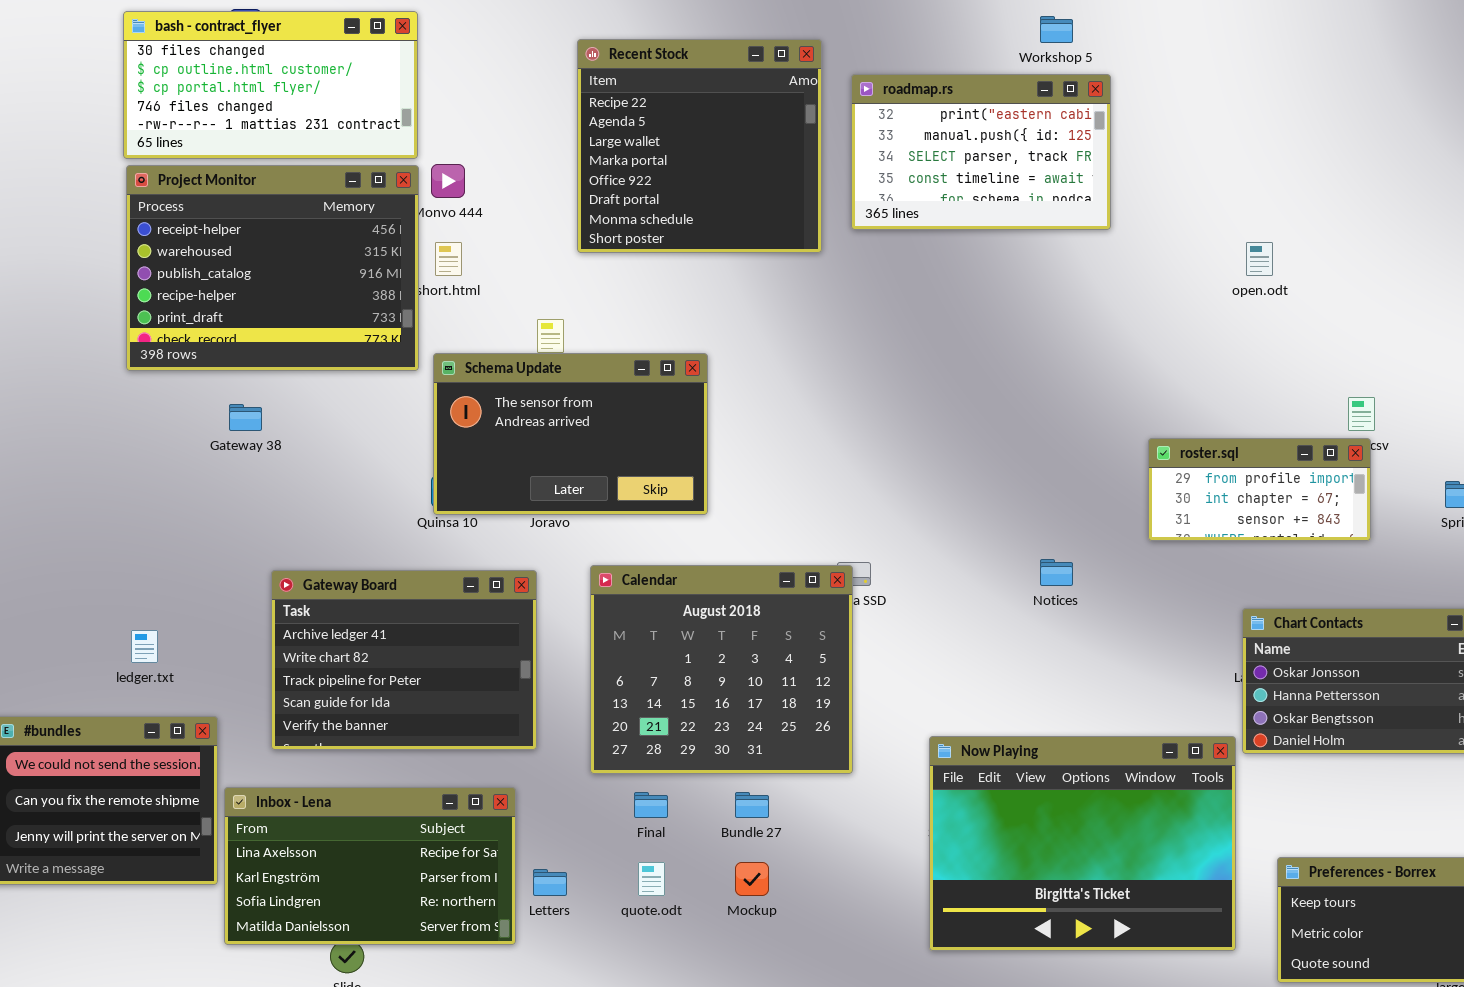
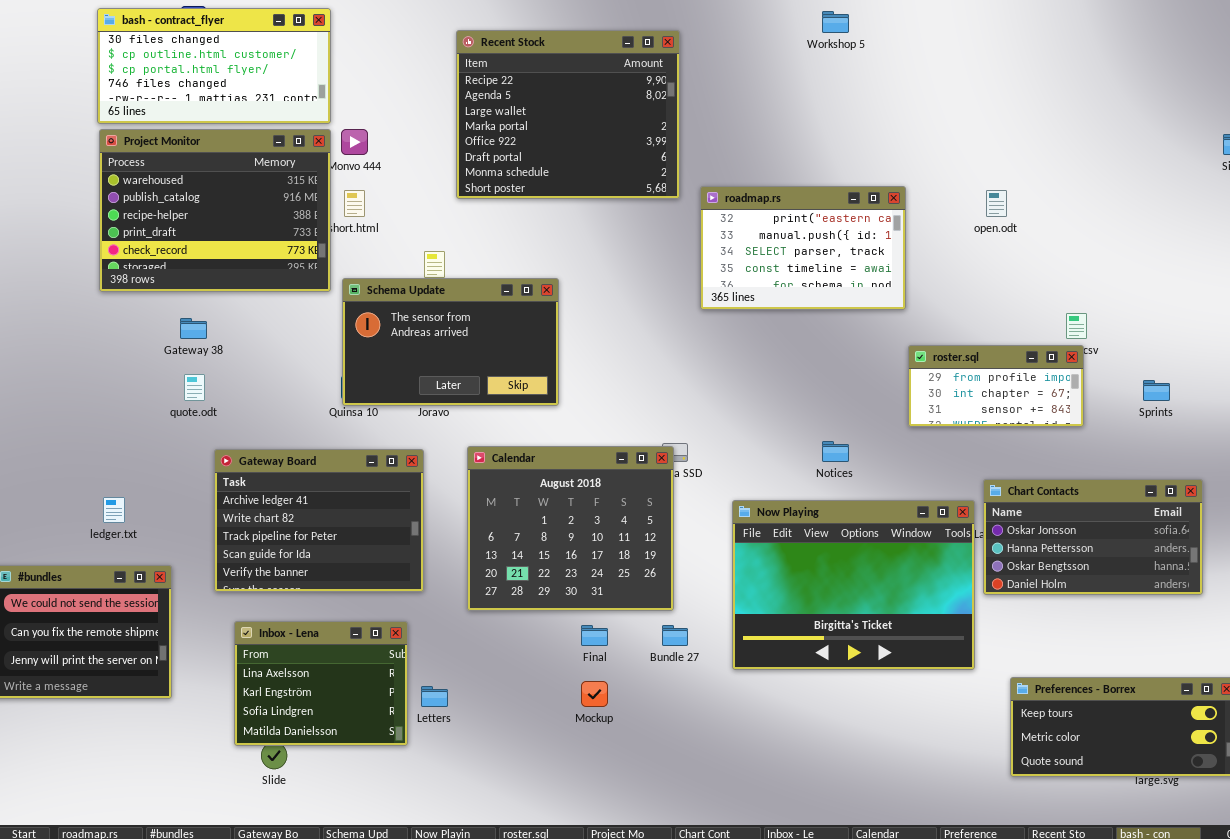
Recent Stock: [577,39,822,253] -> [456,30,680,199], resized
roadmap.rs: [851,74,1111,230] -> [700,186,906,310], moved
Project Monitor: [126,165,419,371] -> [99,129,331,292], scrolled down 1 row
Now Playing: [929,736,1236,951] -> [732,500,975,670], moved
Inbox - Lena: [224,787,516,945] -> [234,621,408,746], resized
Final: [634,792,668,818] -> [581,625,608,646], moved
Bundle 27: [735,792,769,818] -> [662,625,688,646], moved
quote.odt: [638,862,665,896] -> [184,374,205,401], moved

